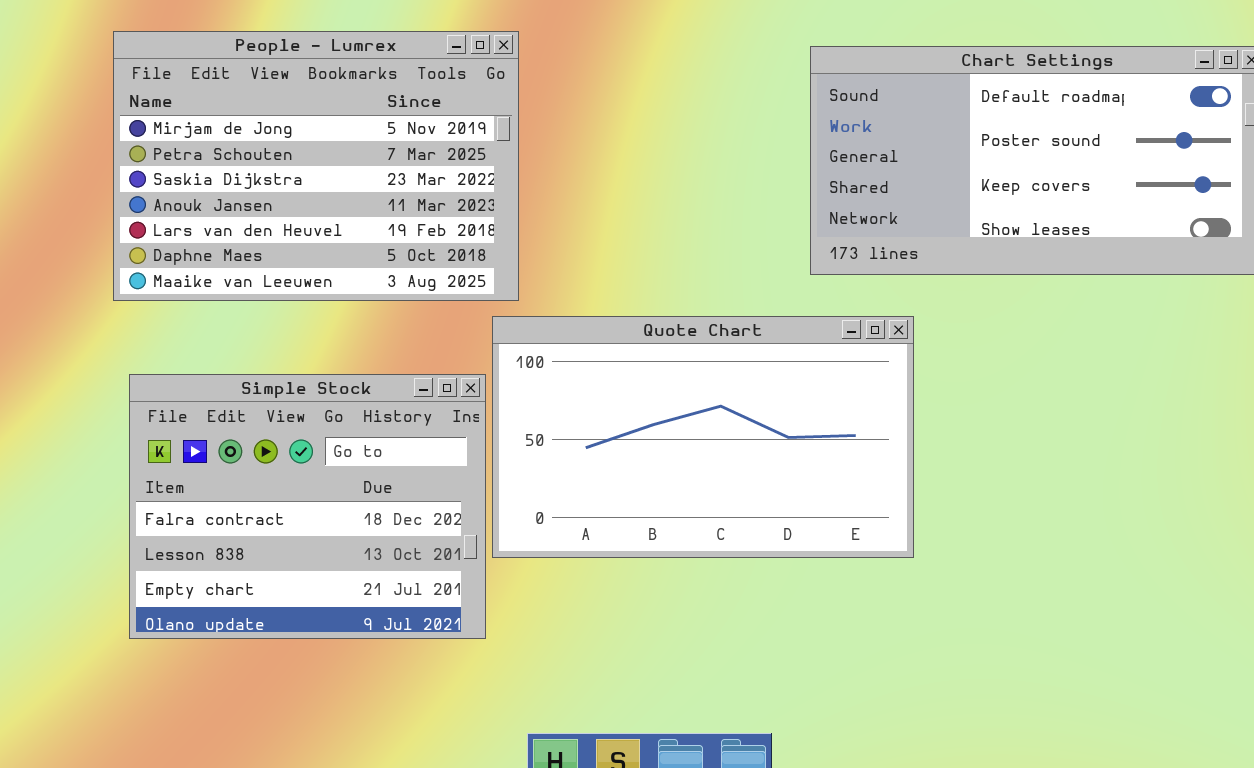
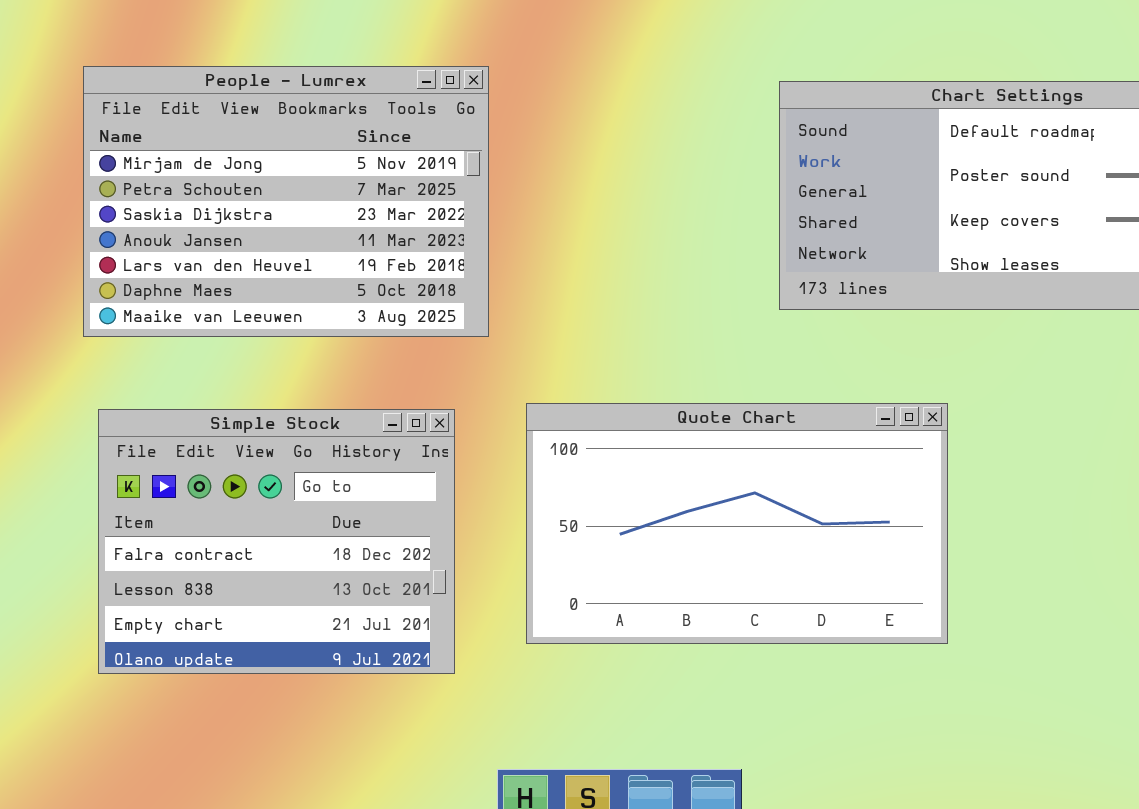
Quote Chart: [492,316,914,558] -> [526,403,948,644], moved

